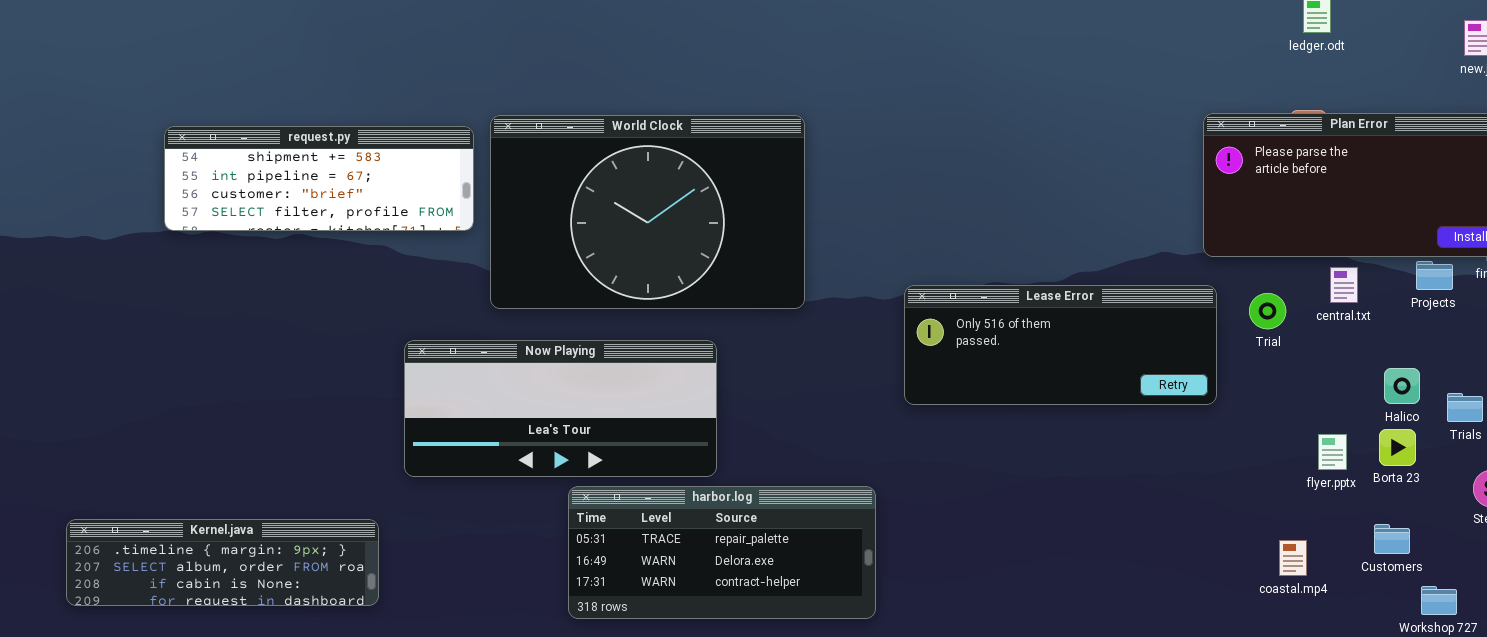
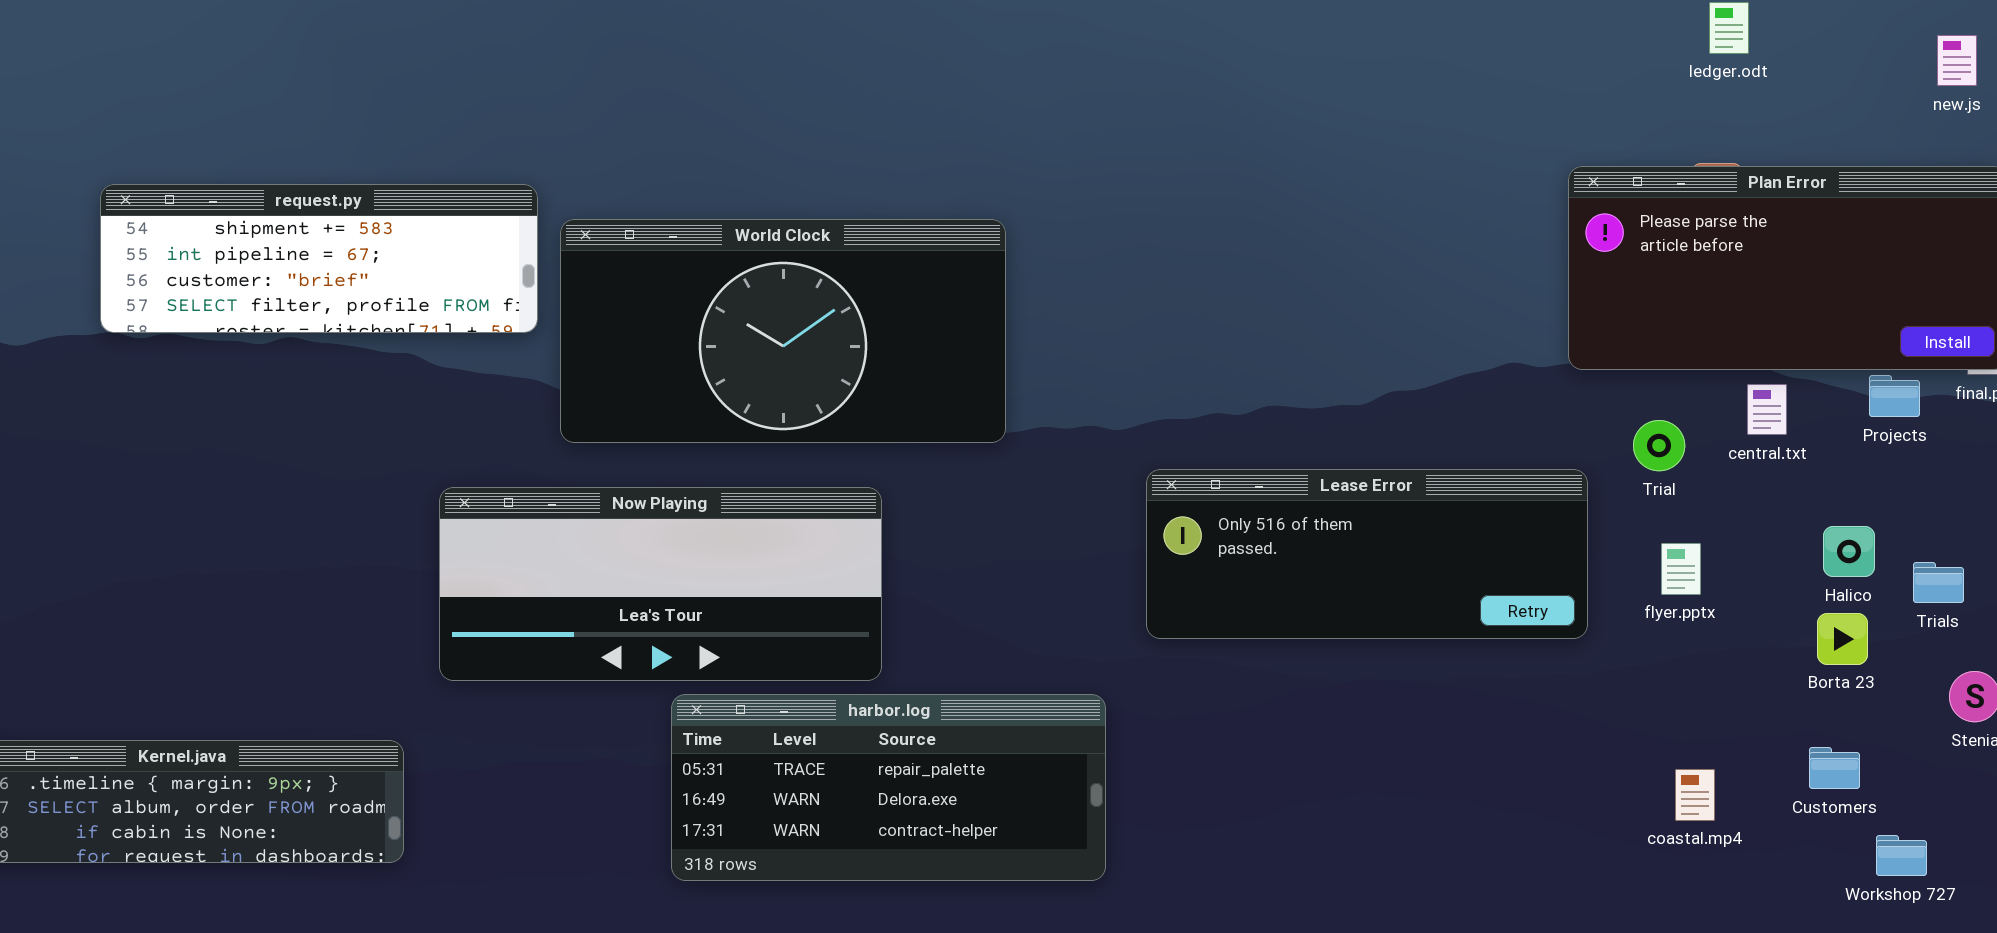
World Clock: [490,115,805,309] -> [560,219,1006,443], resized
Lease Error: [904,285,1217,405] -> [1146,469,1588,639], moved
flyer.pptx: [1318,434,1347,470] -> [1661,543,1701,595], moved

